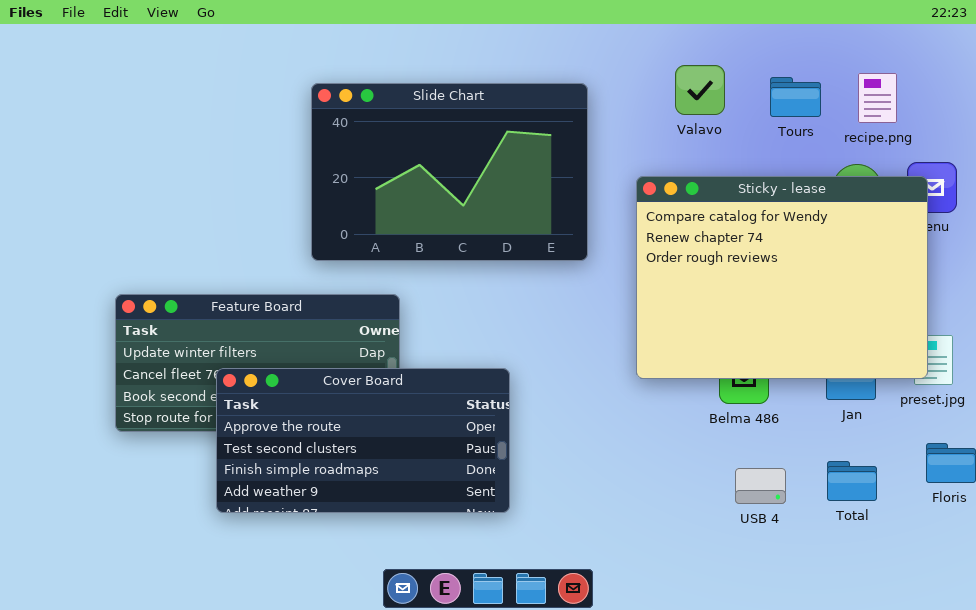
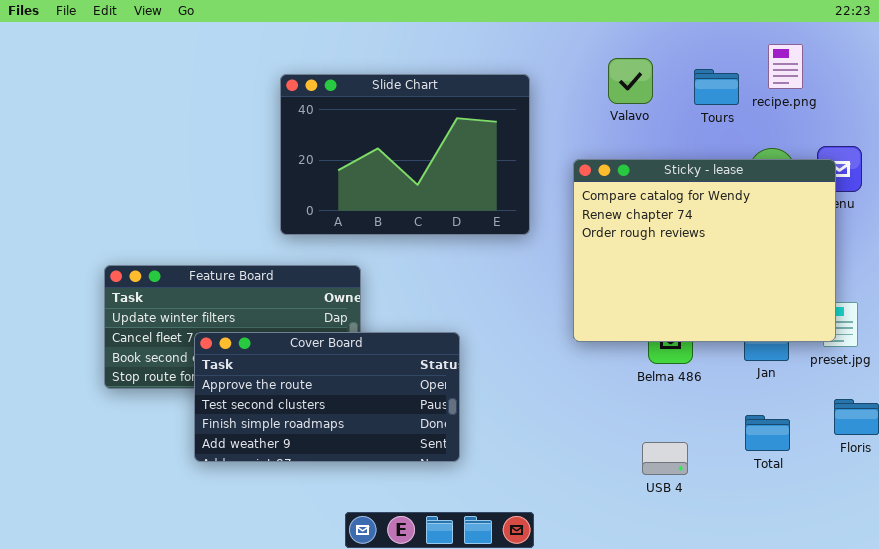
recipe.png: [858,73,897,123] -> [768,44,803,89], moved
USB 4: [735,468,786,504] -> [642,442,688,475], moved

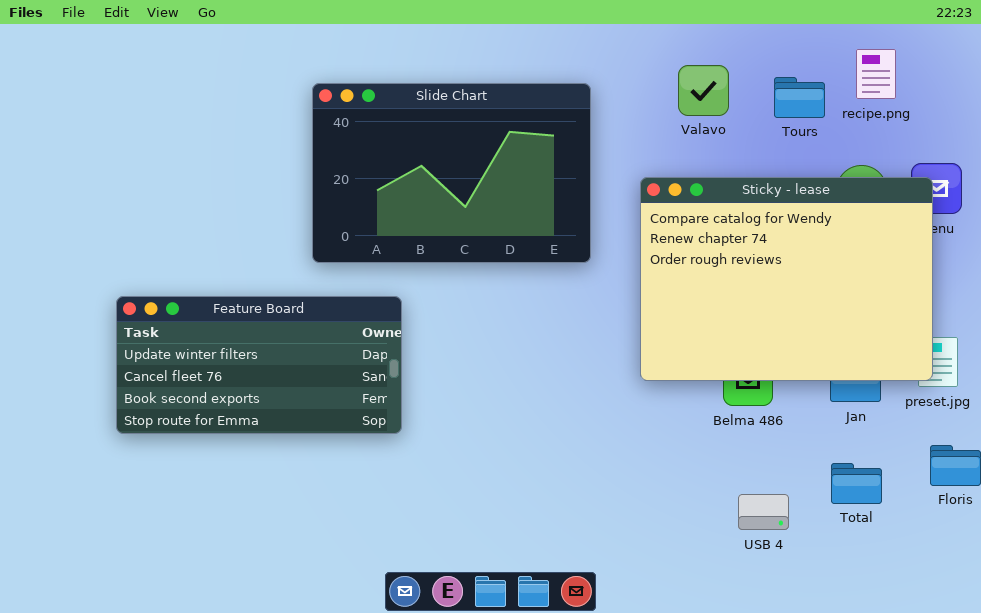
Cover Board: [194,332,460,462] -> none, closed
USB 4: [642,442,688,475] -> [738,494,789,530], moved

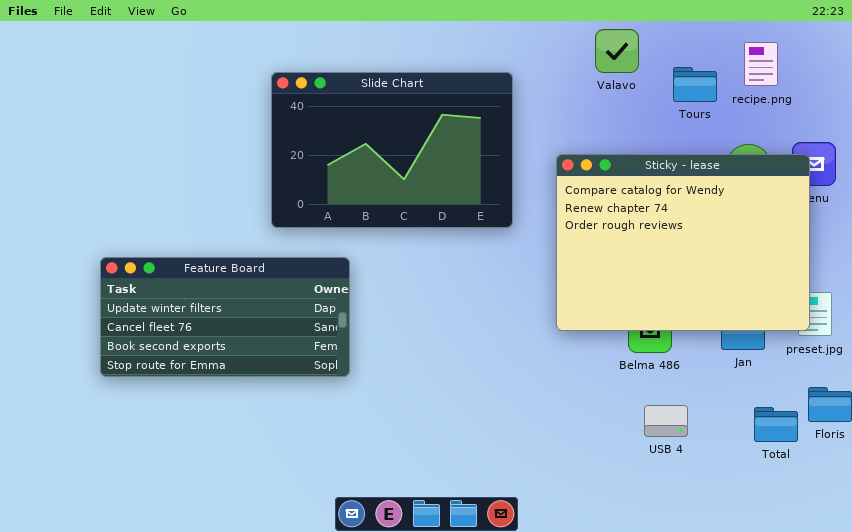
Valavo: [678,65,729,116] -> [595,29,639,73], moved
Total: [831,463,882,504] -> [754,407,798,442], moved
USB 4: [738,494,789,530] -> [644,405,688,437], moved

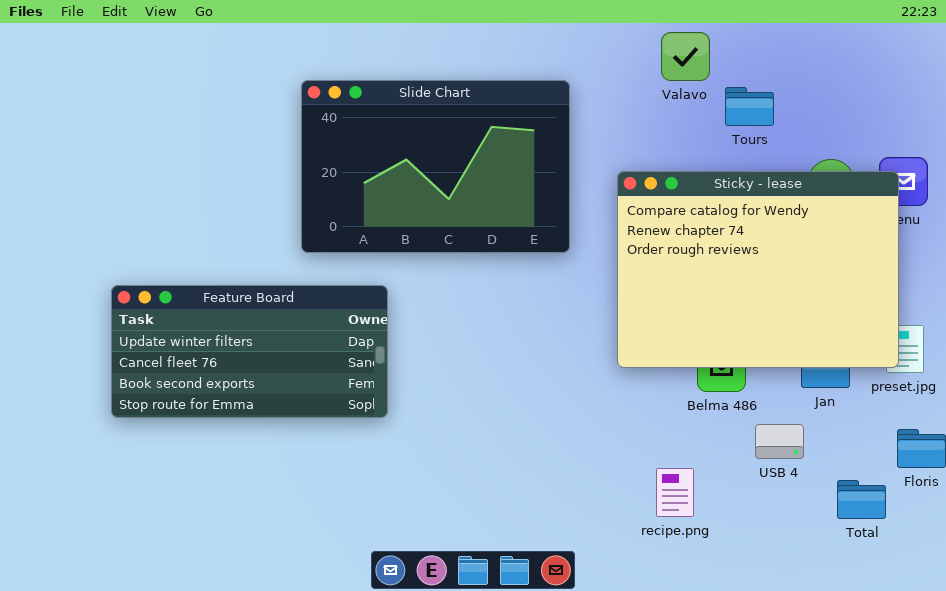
recipe.png: [744,42,778,86] -> [656,468,694,517], moved
Tours: [673,67,717,102] -> [725,87,774,126], moved
USB 4: [644,405,688,437] -> [755,424,804,459], moved
Total: [754,407,798,442] -> [837,480,886,519], moved

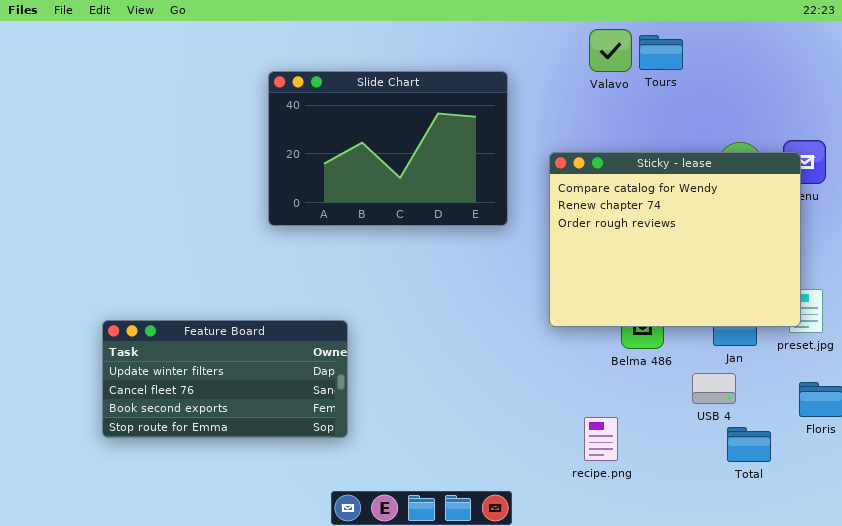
Tours: [725,87,774,126] -> [639,35,683,70], moved
Feature Board: [111,285,388,418] -> [102,320,348,438], moved
USB 4: [755,424,804,459] -> [692,373,736,404], moved
Total: [837,480,886,519] -> [727,427,771,462], moved

